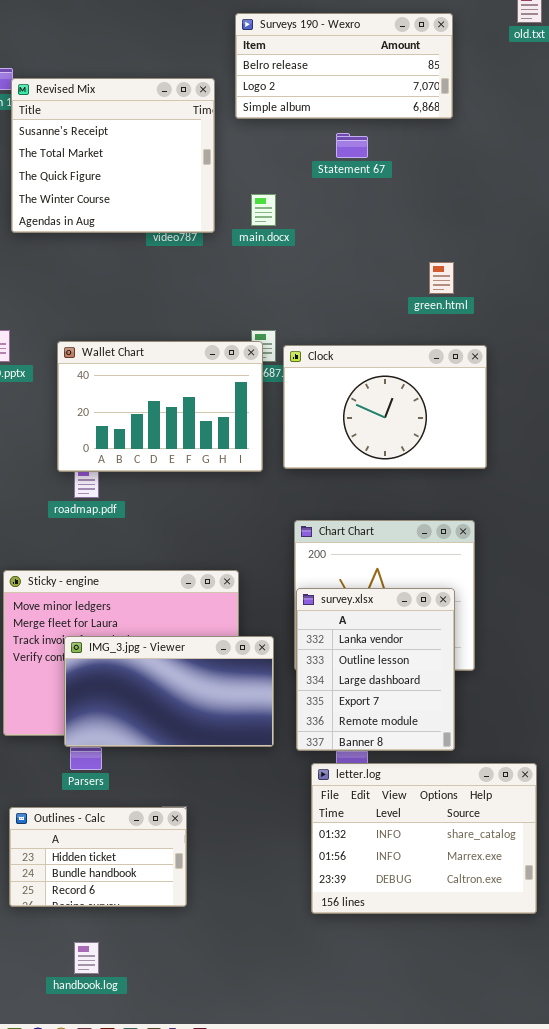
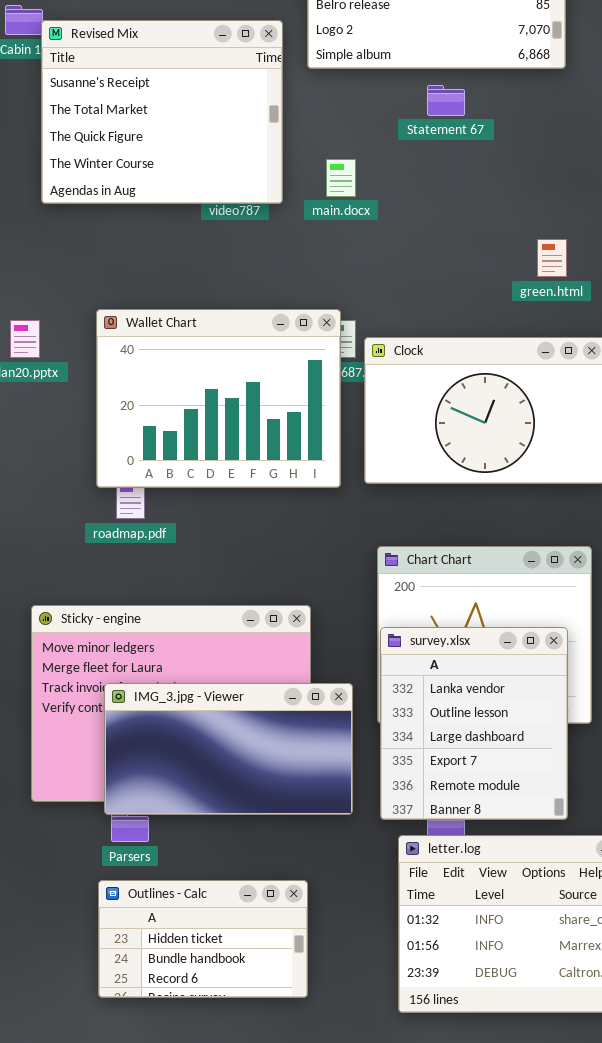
Wallet Chart: [57,341,263,472] -> [96,309,341,488], resized
Outlines - Calc: [9,807,187,907] -> [98,880,308,998], moved

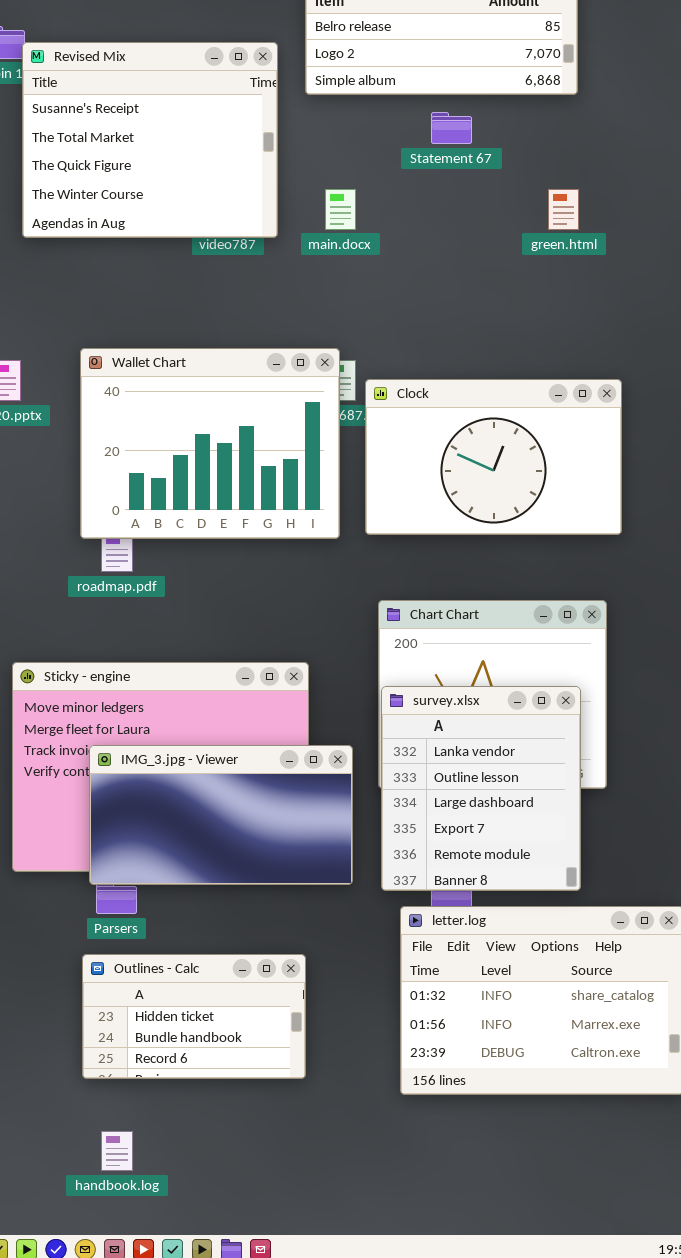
green.html: [537,239,567,277] -> [548,189,579,230], moved

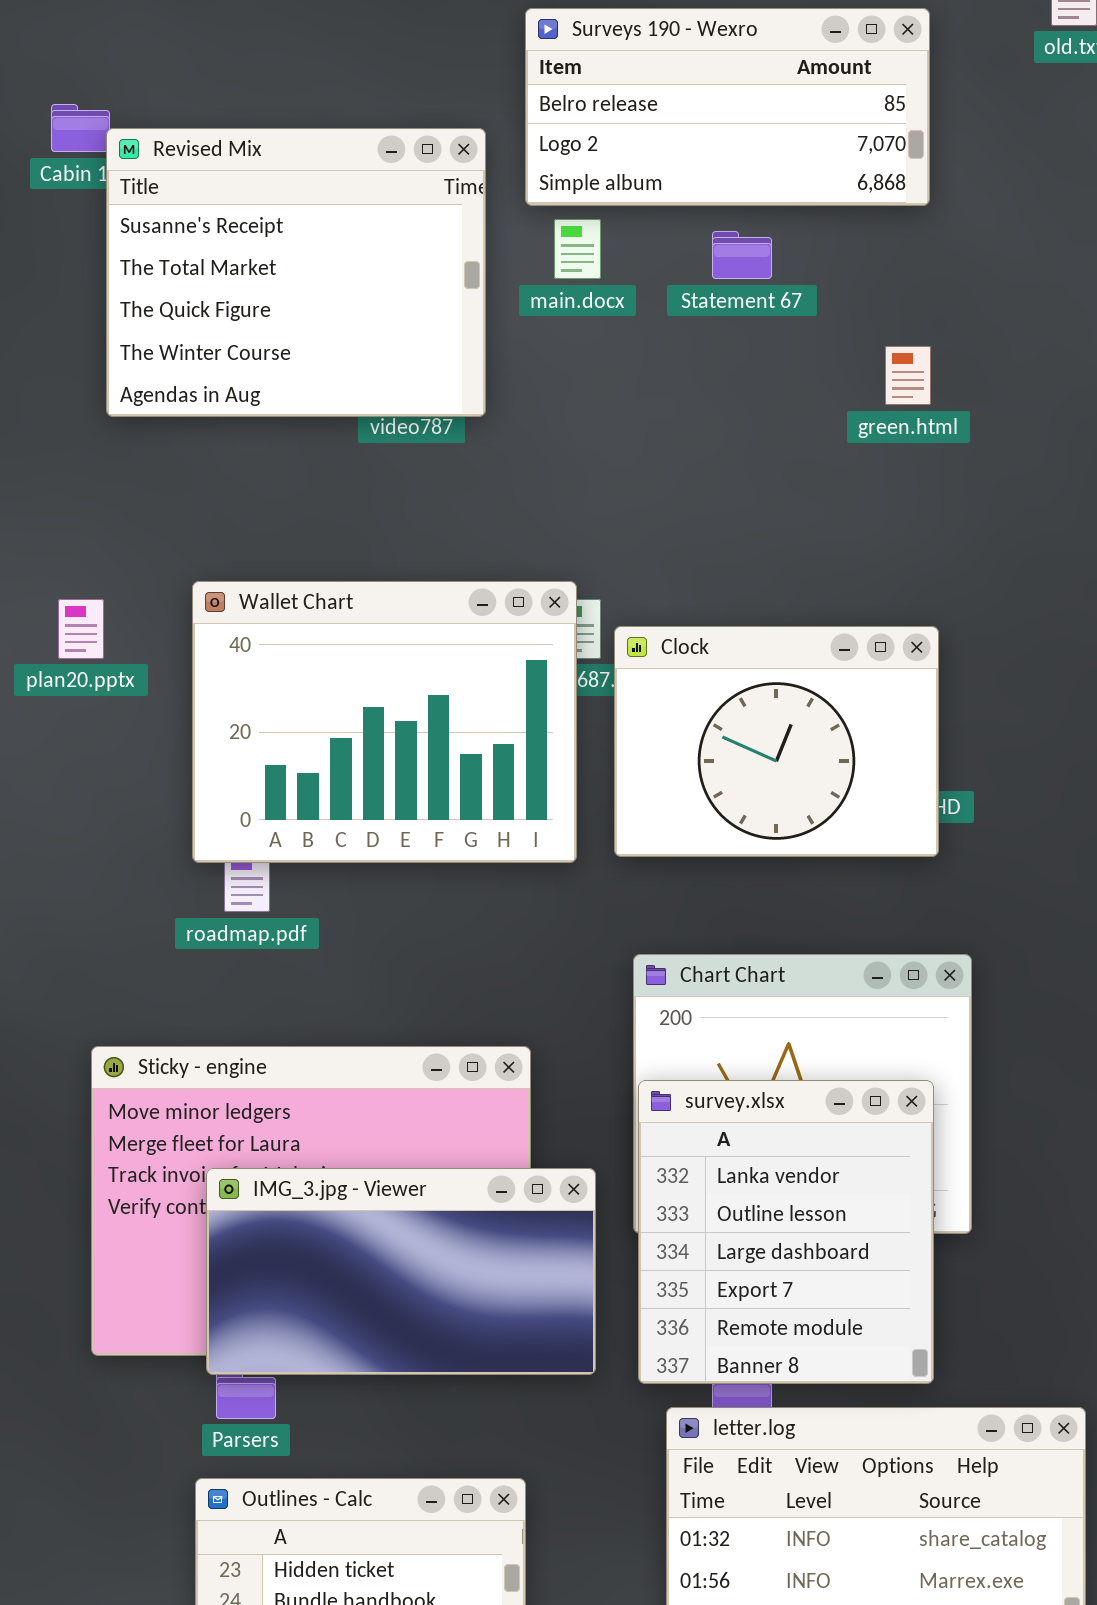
main.docx: [325,189,356,230] -> [554,219,601,279], moved
Clock: [365,379,622,535] -> [614,626,939,857], resized

